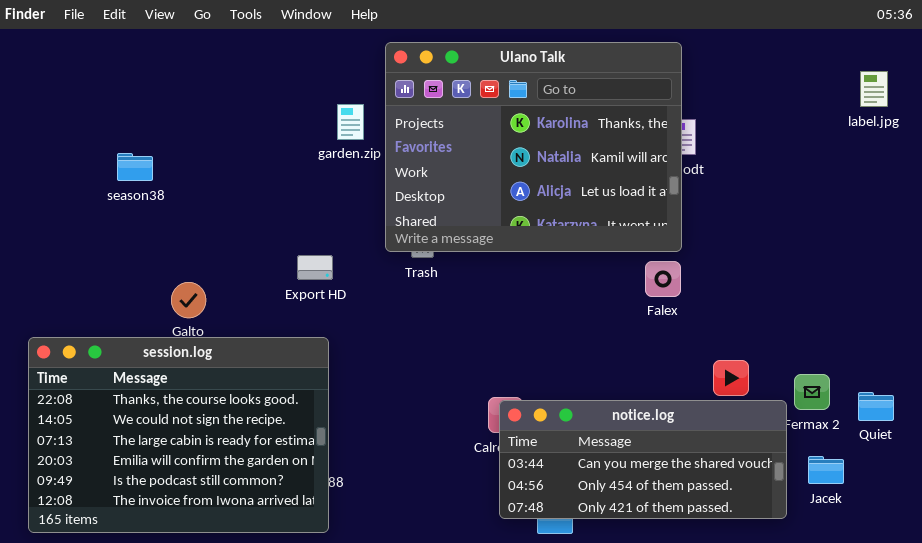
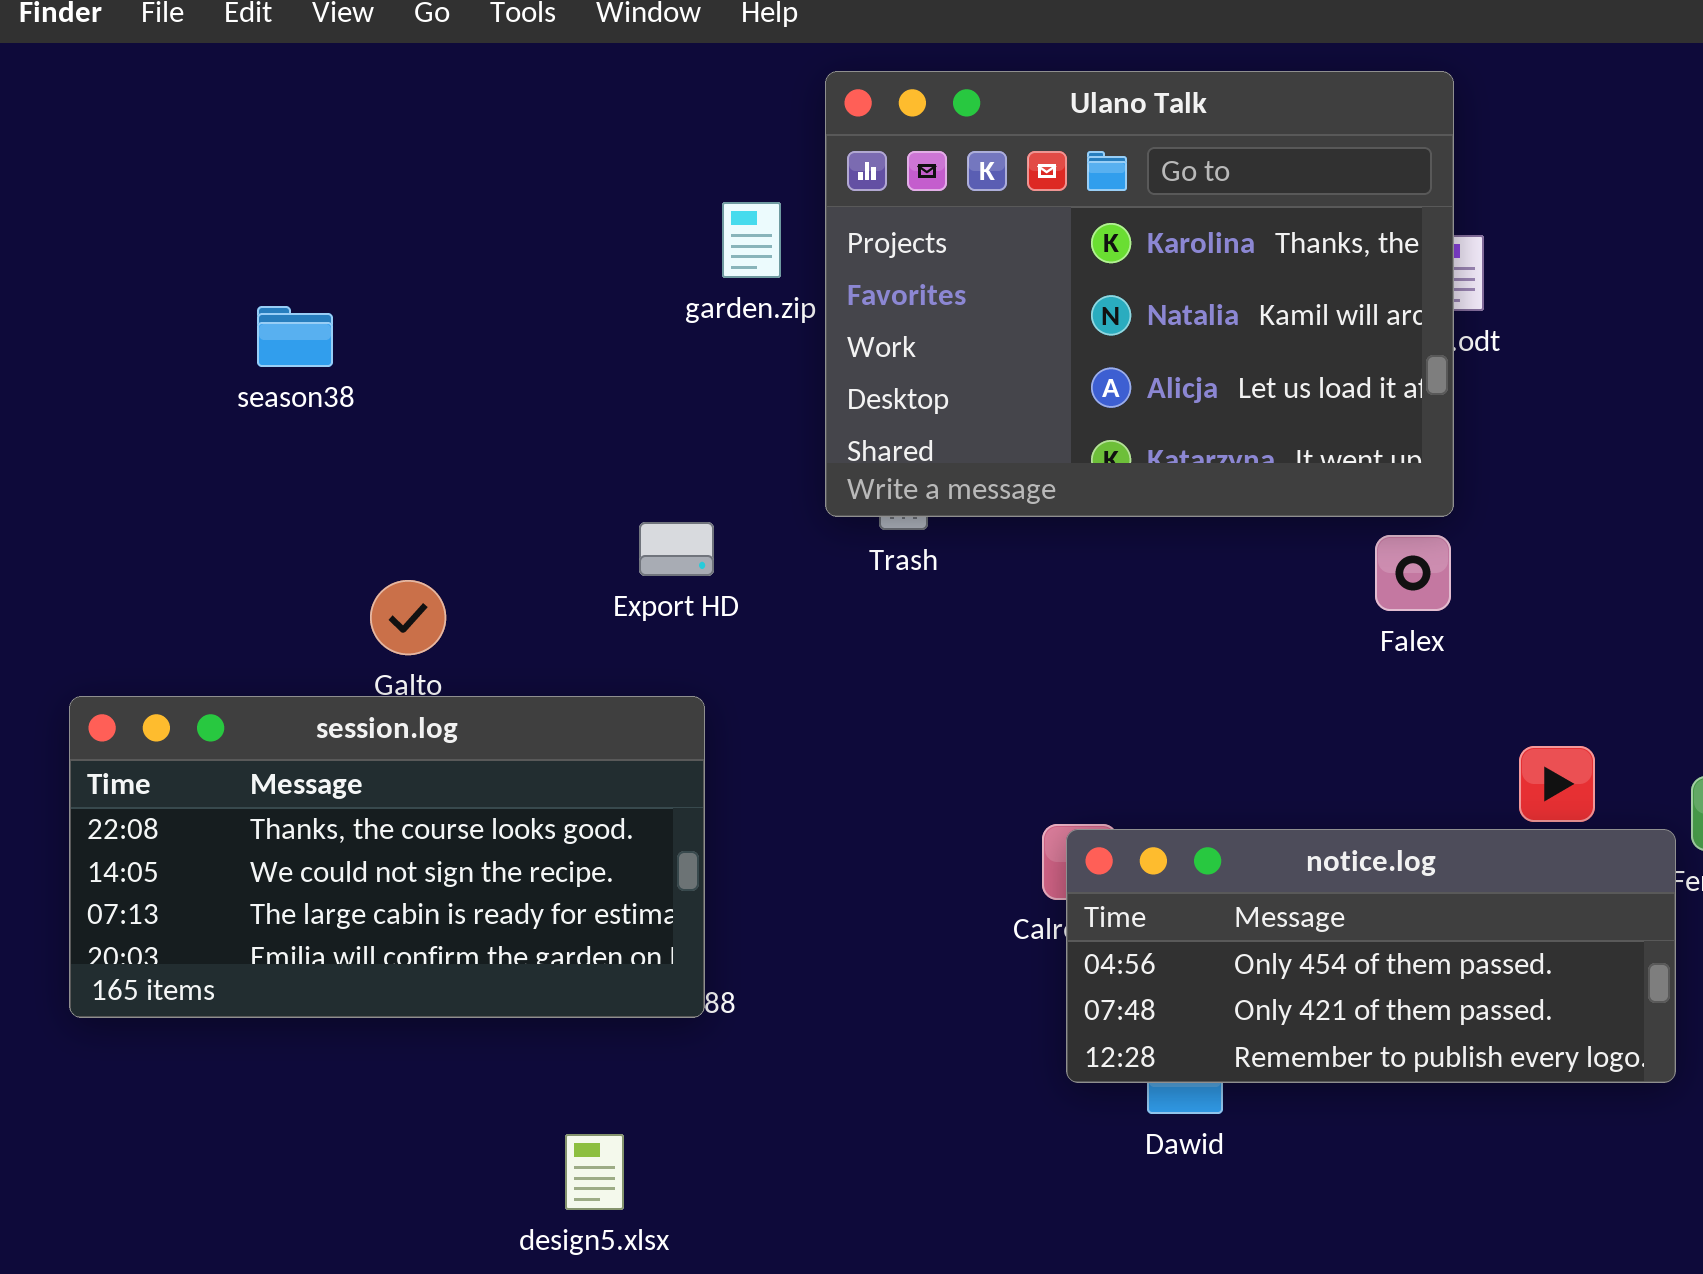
session.log: [28,337,329,533] -> [69,696,705,1018], resized
notice.log: [499,400,787,519] -> [1066,829,1676,1083], scrolled down 1 row

